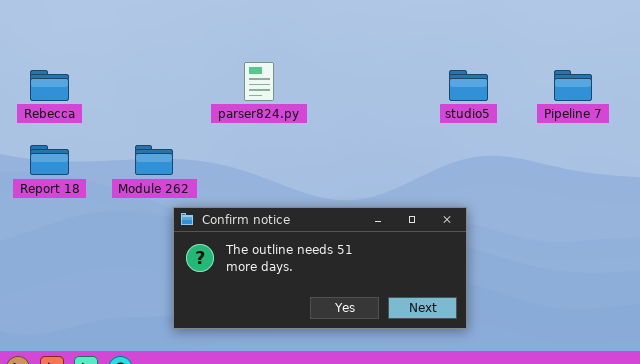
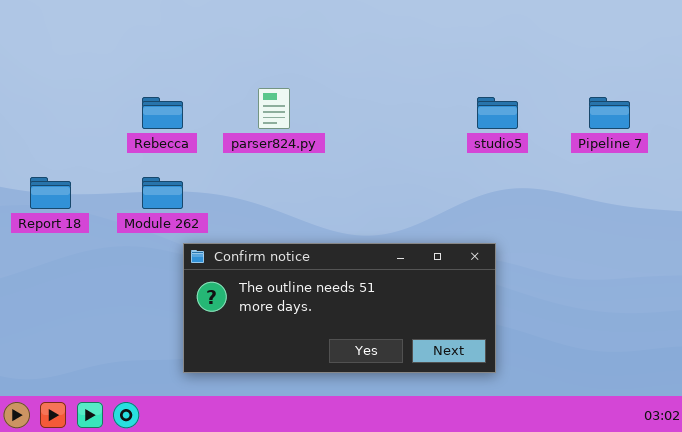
Rebecca: [30,70,69,101] -> [142,97,183,129], moved

